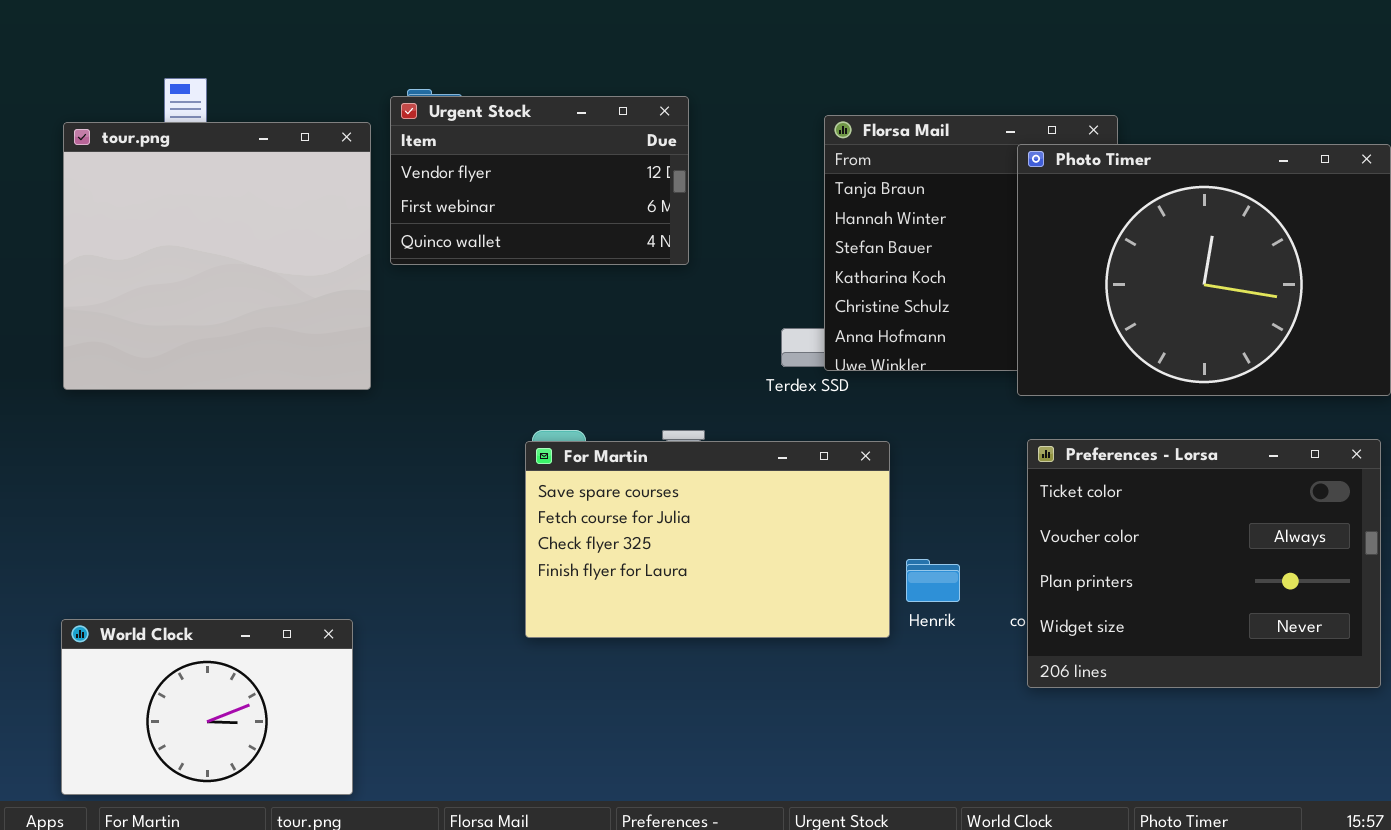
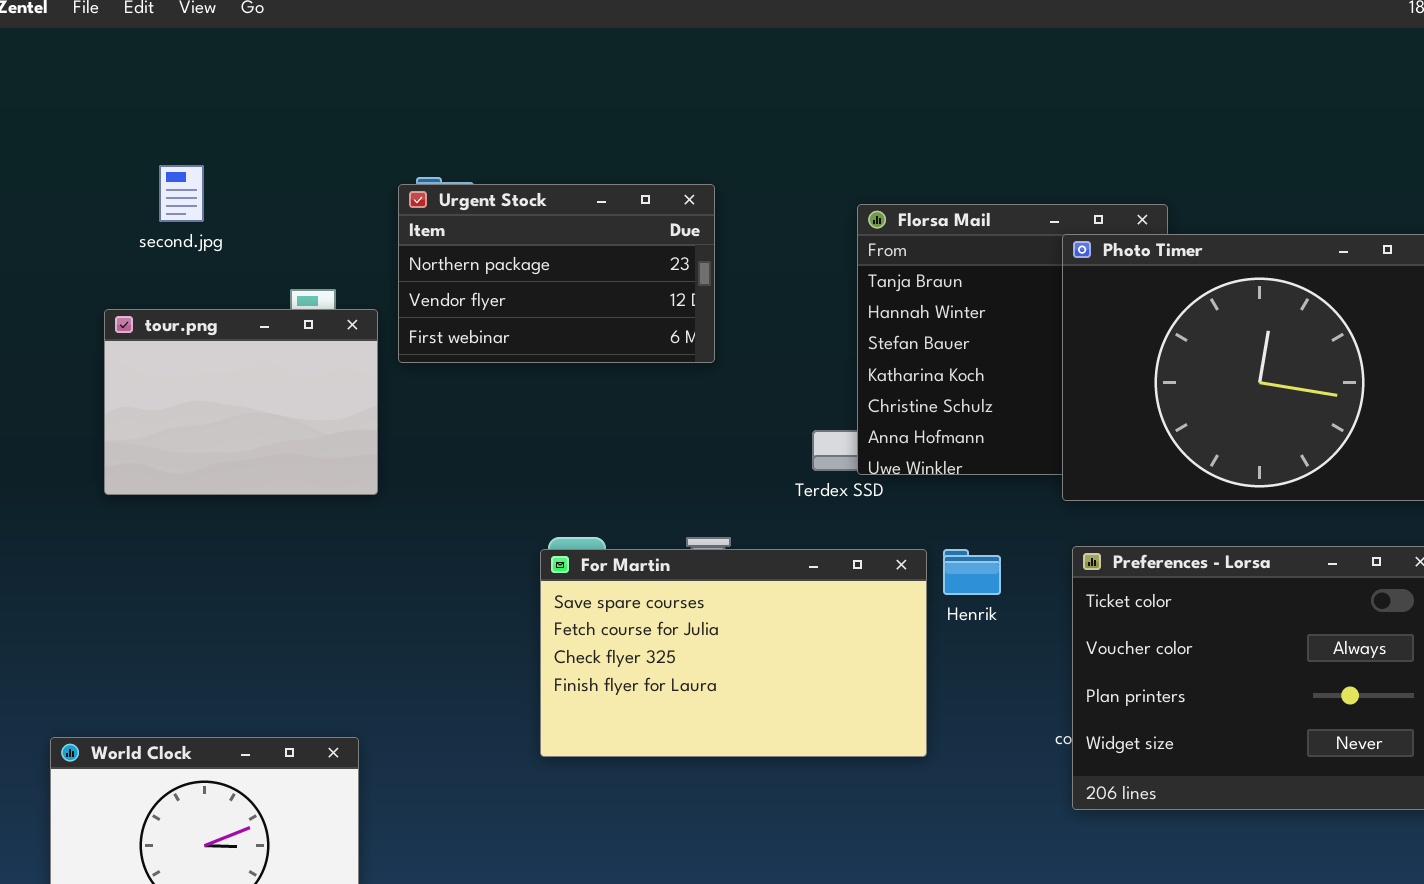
Urgent Stock: [390,96,689,265] -> [398,184,715,363], scrolled up 1 row
tour.png: [63,122,371,390] -> [104,309,378,495], resized
Henrik: [906,559,960,602] -> [943,549,1001,595], moved

